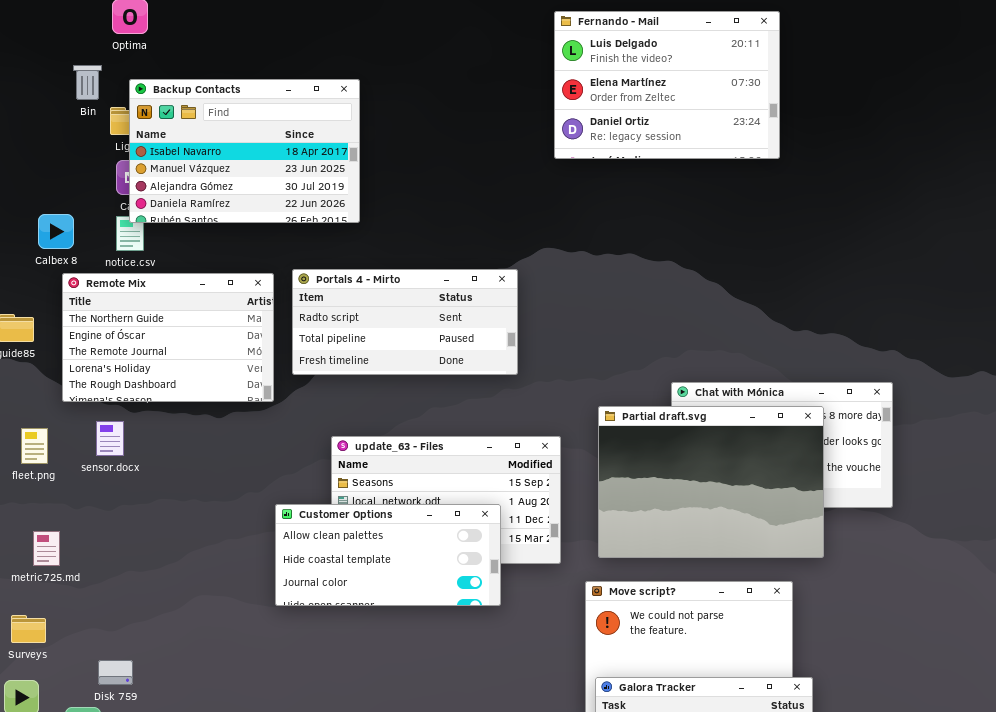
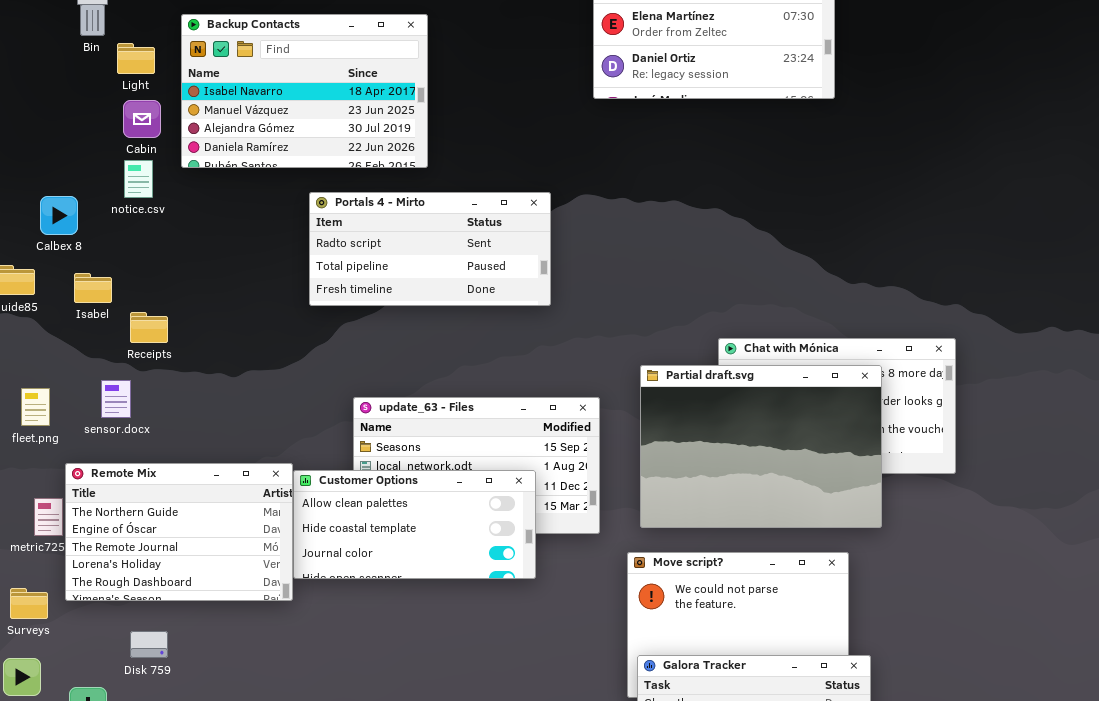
Backup Contacts: [129,79,360,223] -> [181,14,428,168], moved
Calbex 8: [38,214,74,249] -> [40,196,78,235], moved
Portals 4 - Mirto: [292,269,518,375] -> [309,192,551,306], moved
Remote Mix: [62,273,274,402] -> [65,463,293,601], moved
Disk 759: [98,660,133,685] -> [130,631,168,658], moved

